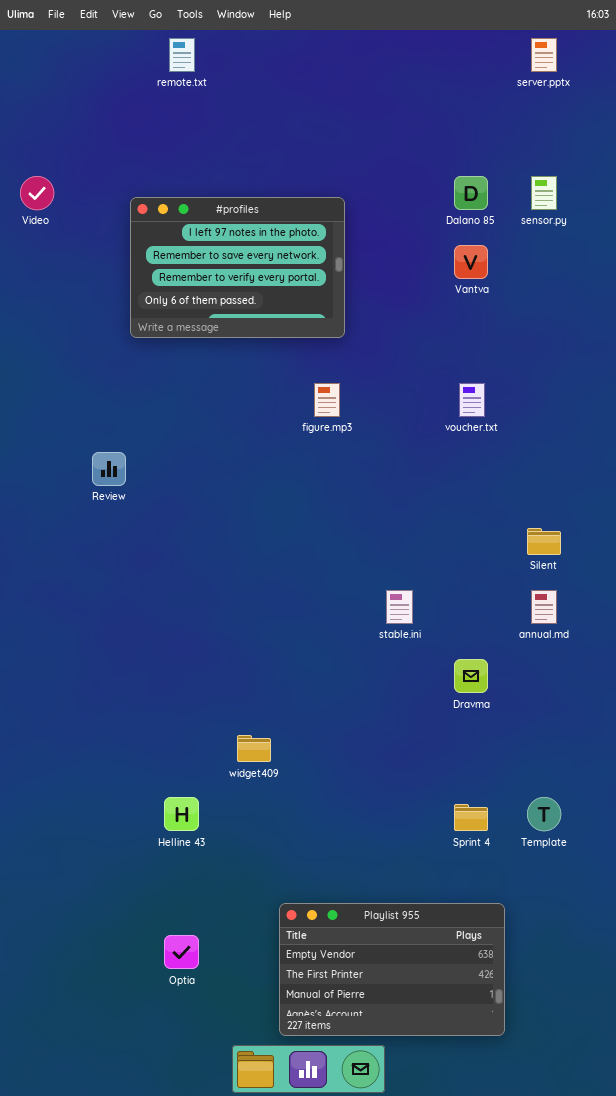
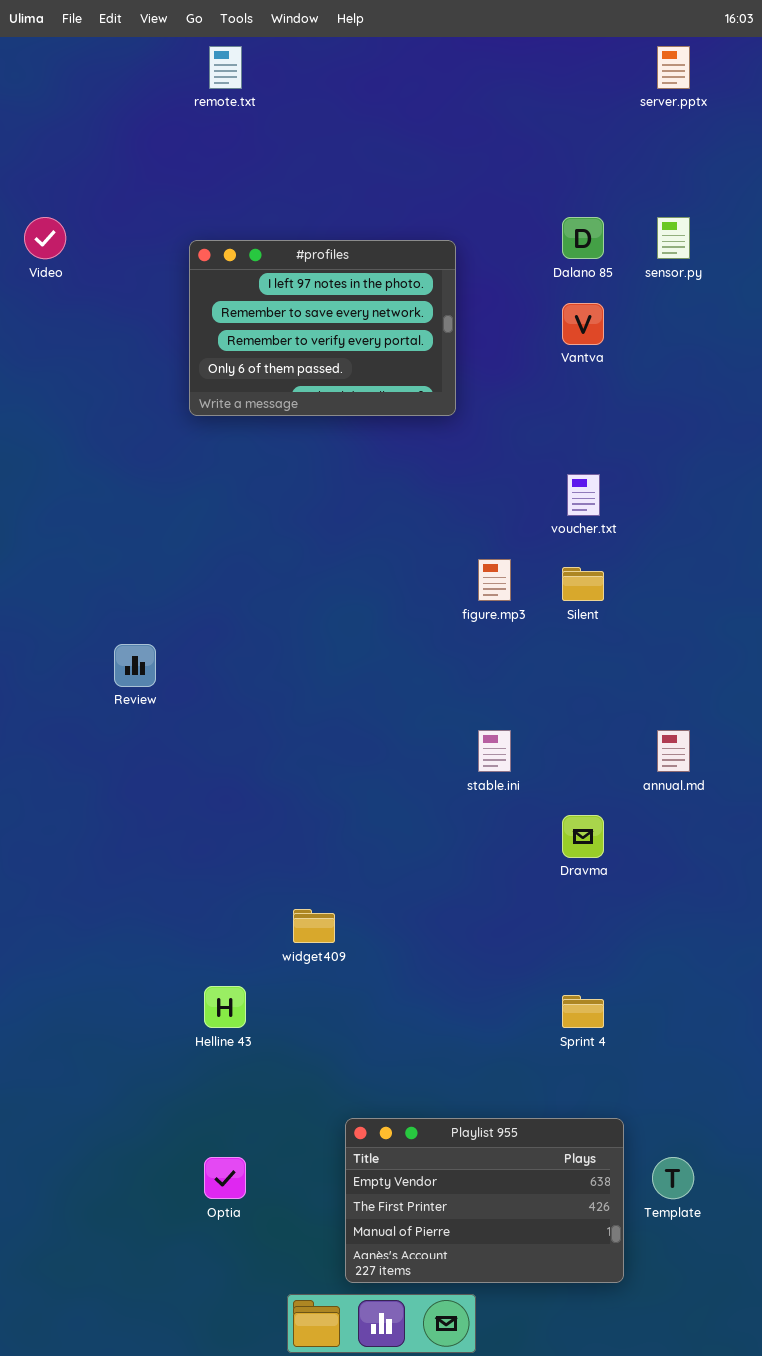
#profiles: [130,197,345,338] -> [189,240,456,416], moved
figure.mp3: [314,383,340,417] -> [478,559,511,601], moved
Review: [92,452,126,486] -> [114,644,156,687], moved
Silent: [527,528,561,555] -> [562,567,604,601], moved
Template: [527,797,561,831] -> [652,1157,694,1199], moved

